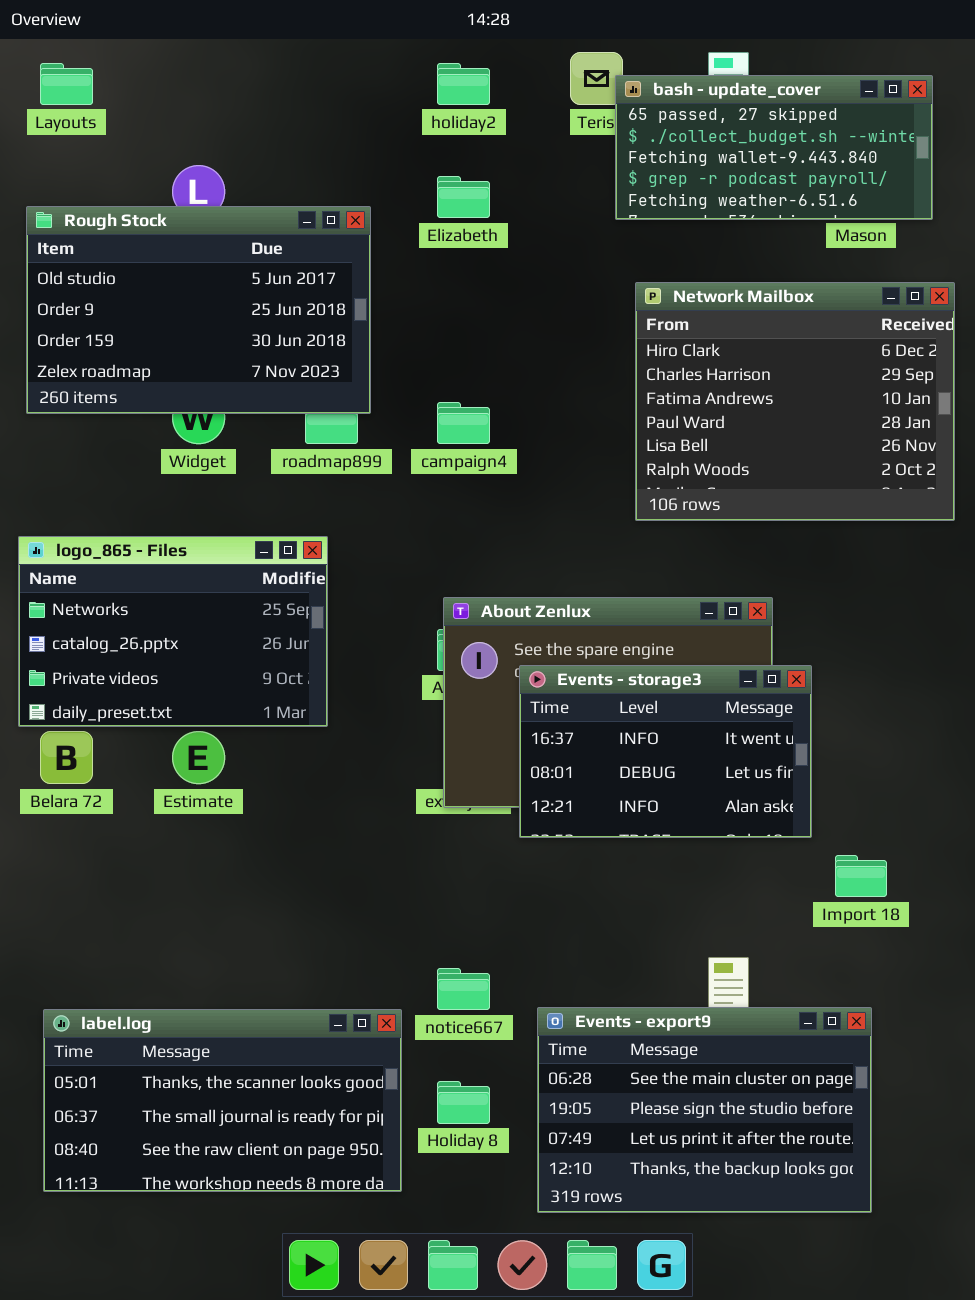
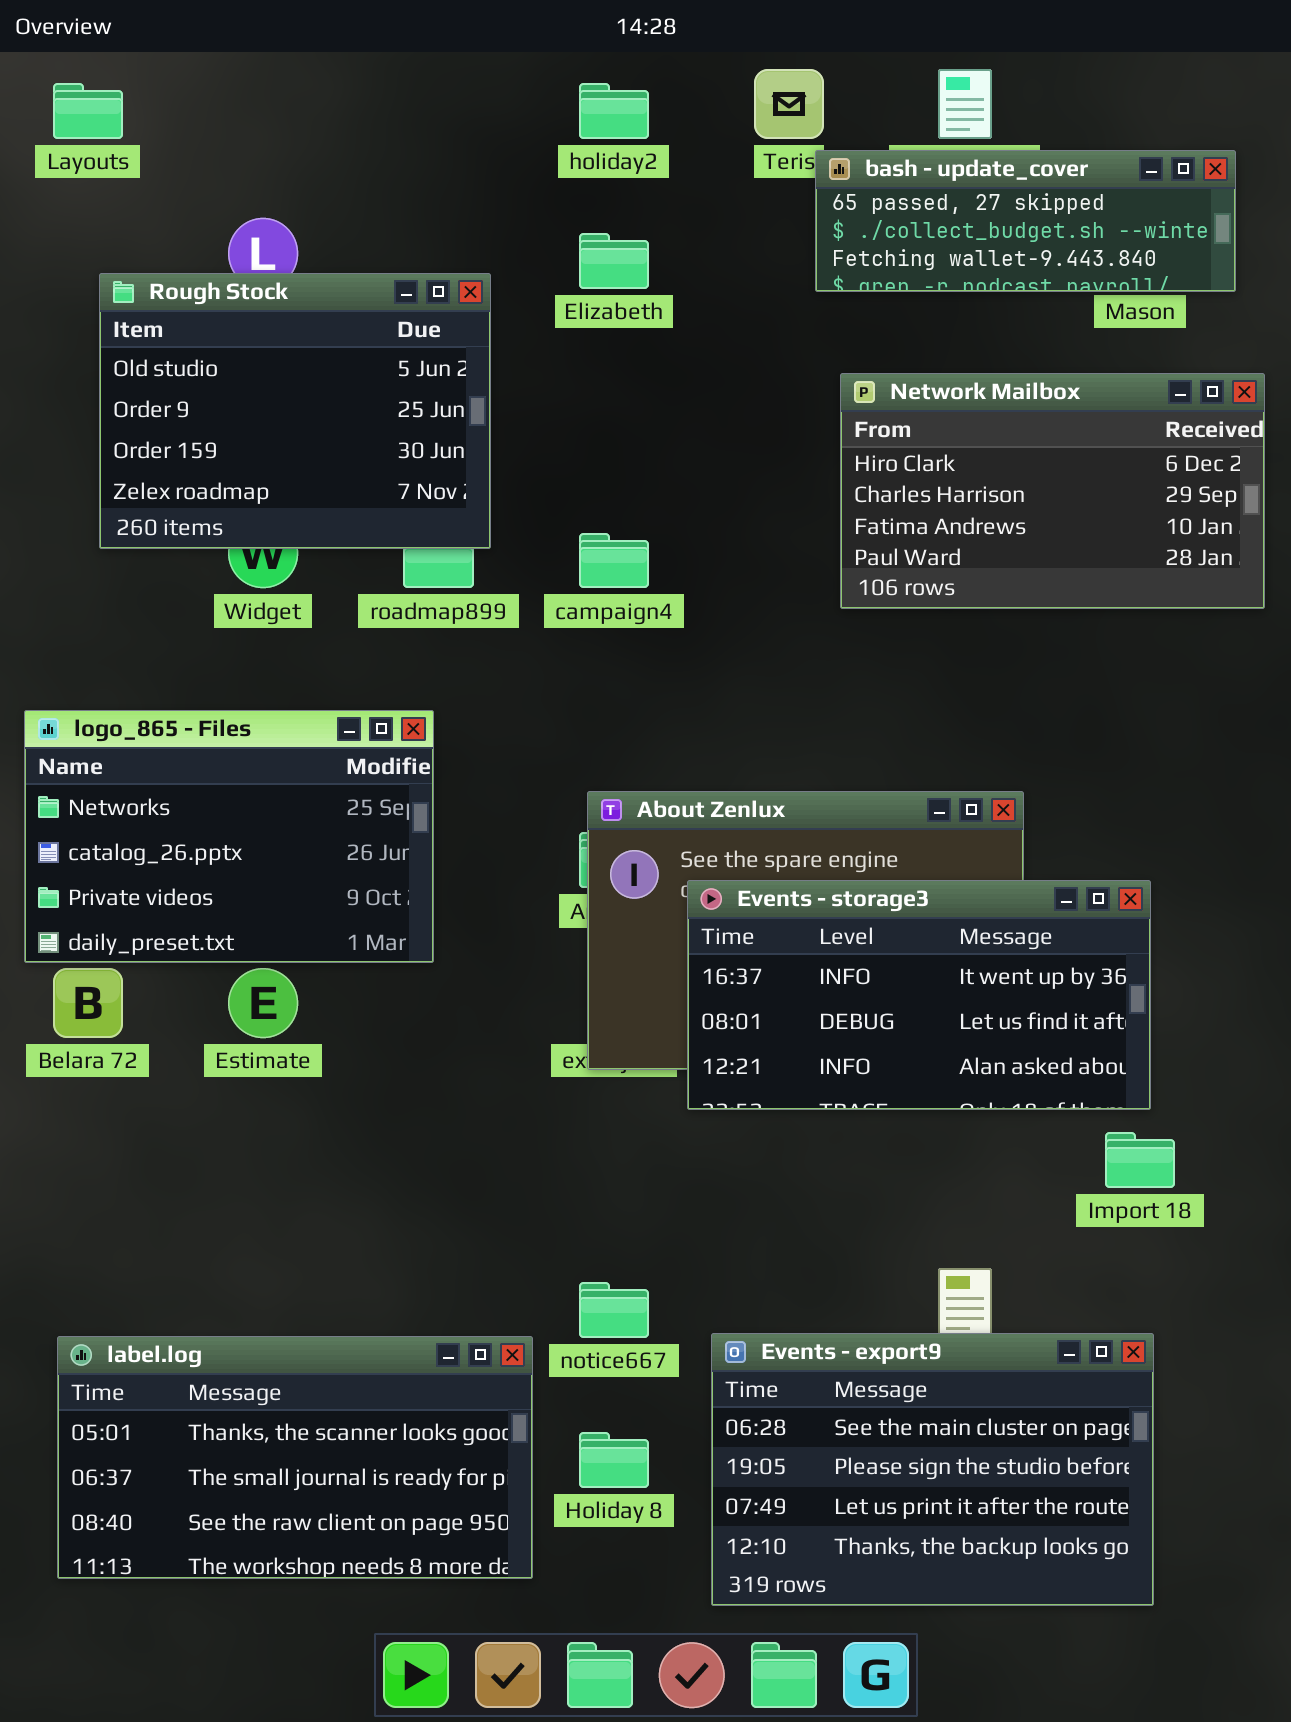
bash - update_cover: [615,75,933,220] -> [815,150,1236,292], resized
Rough Stock: [26,206,371,414] -> [99,273,491,549], resized
Network Mailbox: [635,282,955,521] -> [840,373,1265,609], resized
Events - storage3: [519,665,812,838] -> [687,880,1151,1110], resized

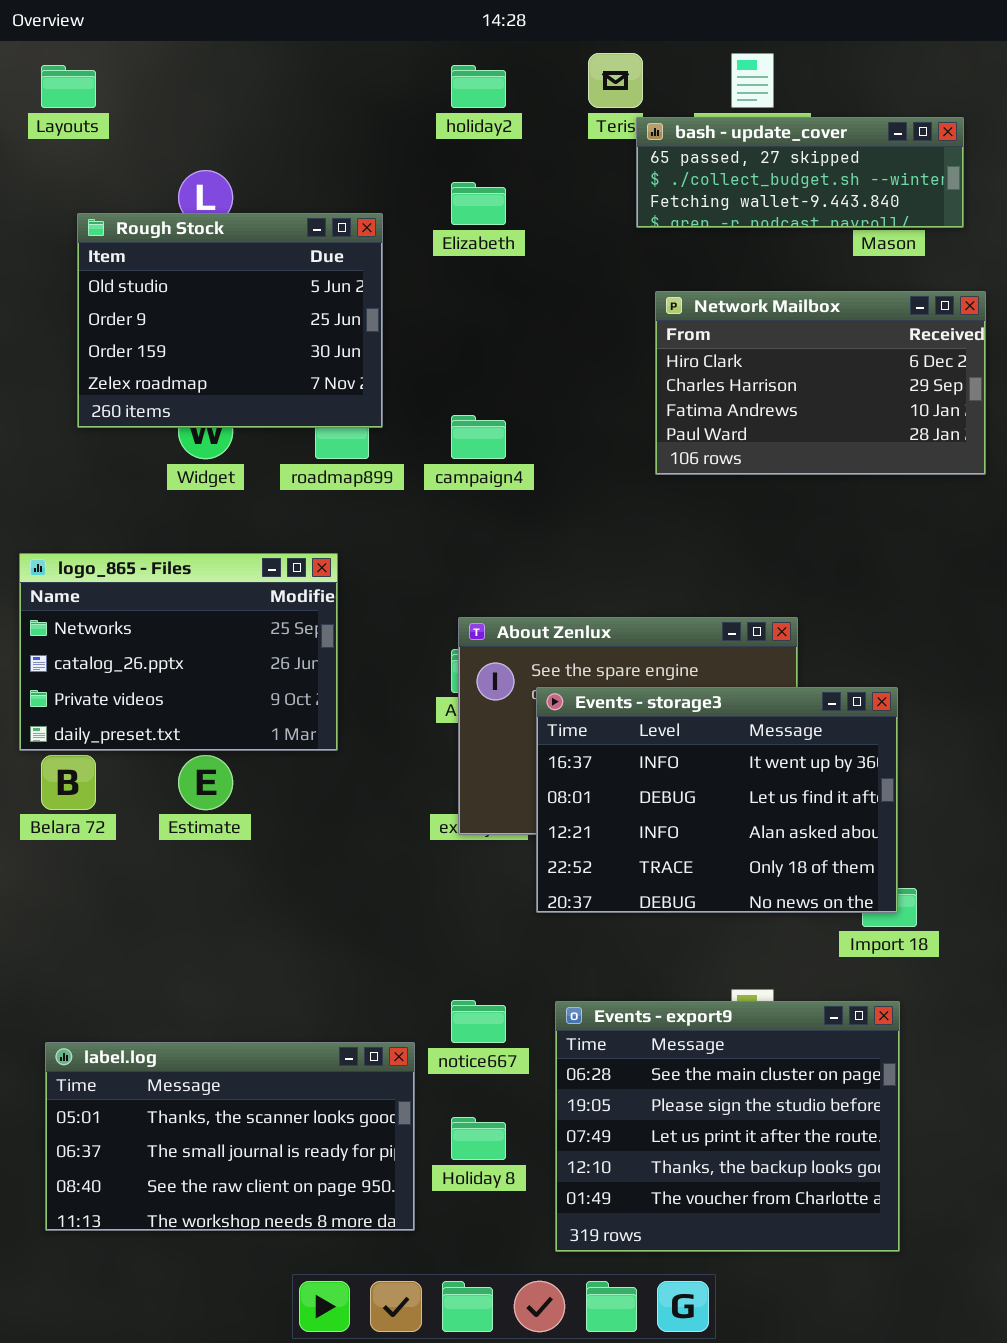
Events - storage3: [687,880,1151,1110] -> [536,687,898,913], resized
Events - export9: [711,1333,1154,1606] -> [555,1001,900,1252], resized

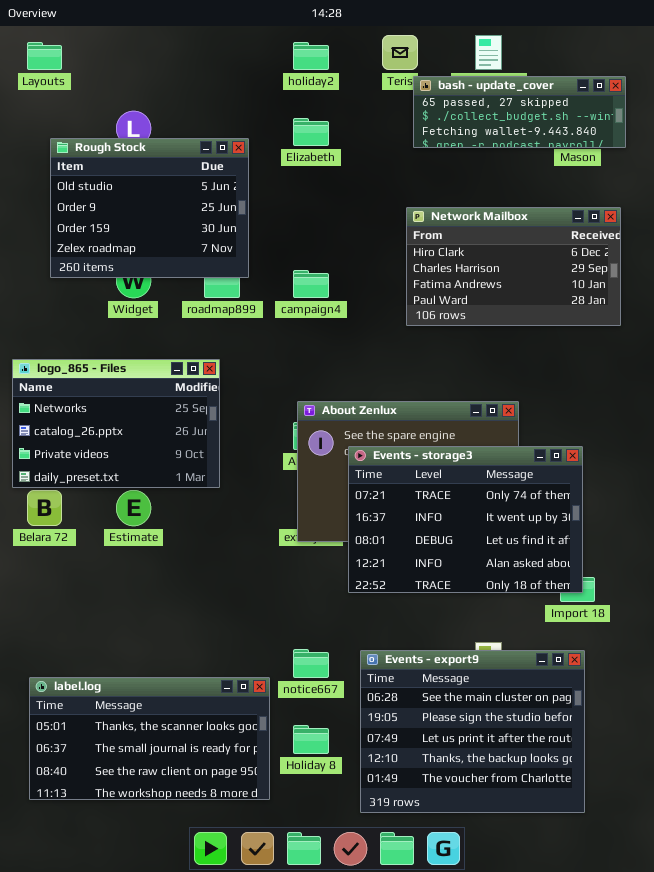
Network Mailbox: [655,291,986,475] -> [406,207,621,326], moved
Events - storage3: [536,687,898,913] -> [348,446,583,593], scrolled up 1 row

